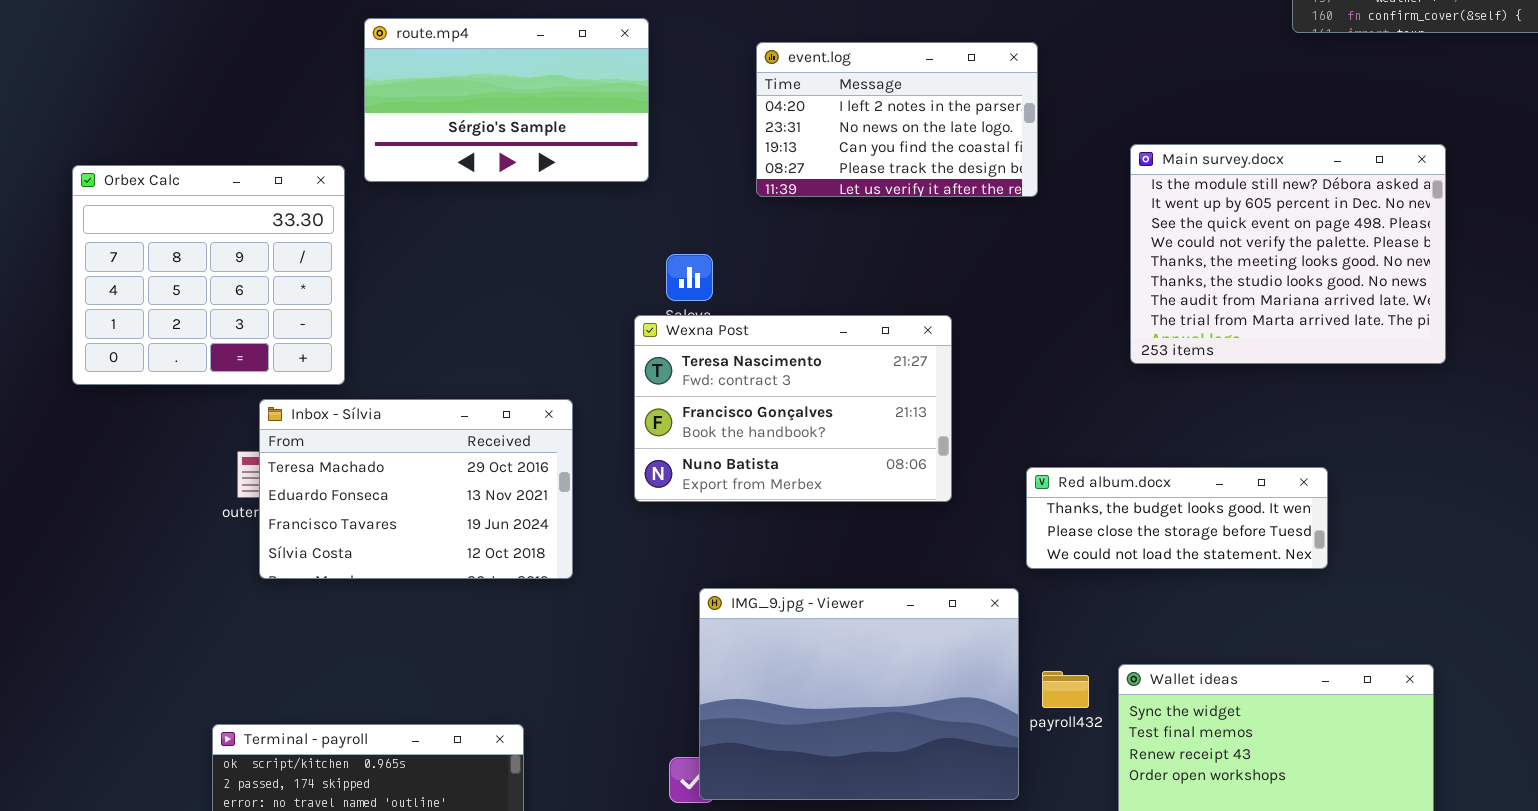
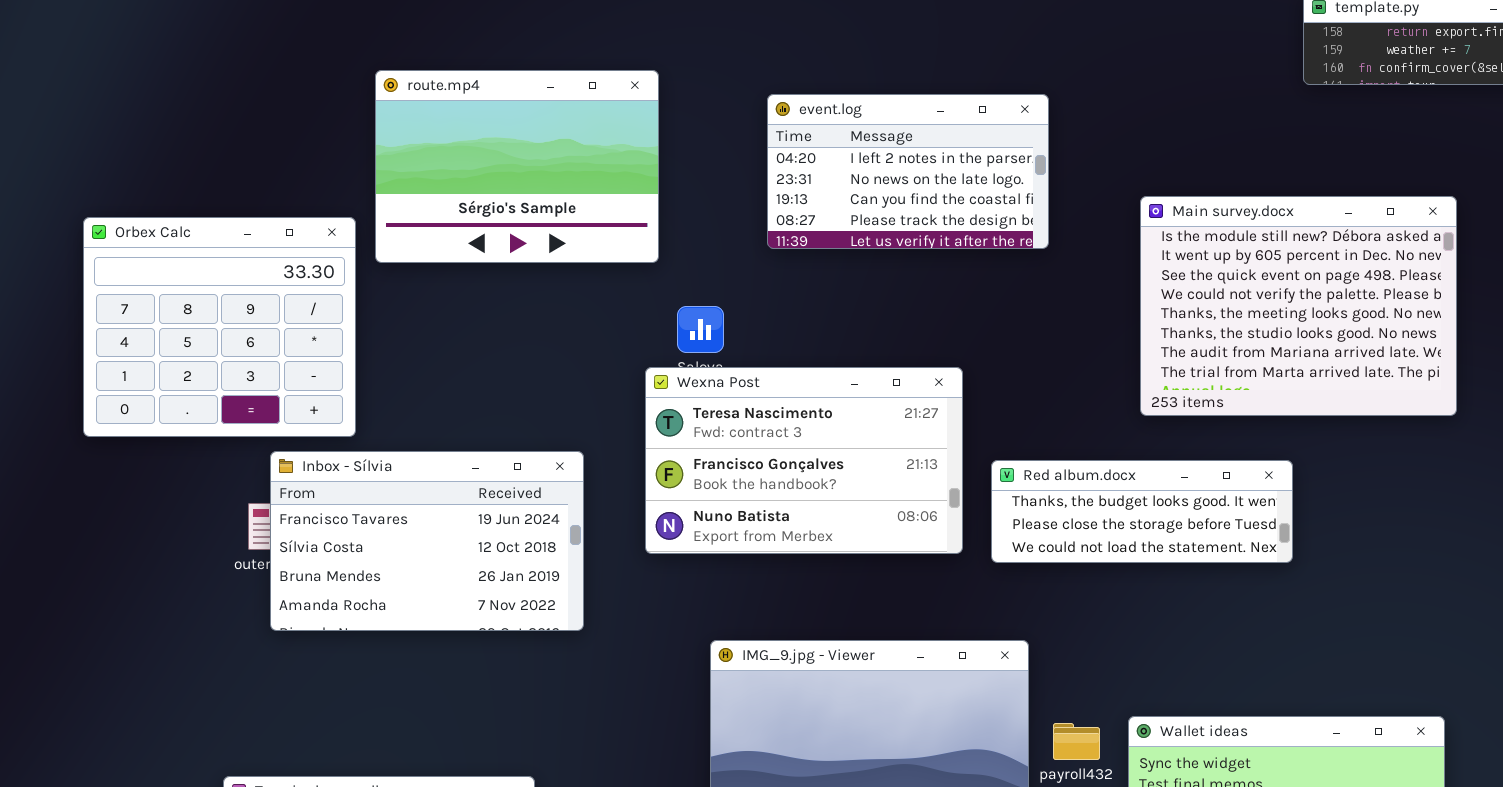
route.mp4: [364,18,649,182] -> [375,70,659,263], resized
Inbox - Sílvia: [259,399,573,579] -> [270,451,584,631], scrolled down 2 rows
Red album.docx: [1026,467,1328,569] -> [991,460,1293,563], moved

